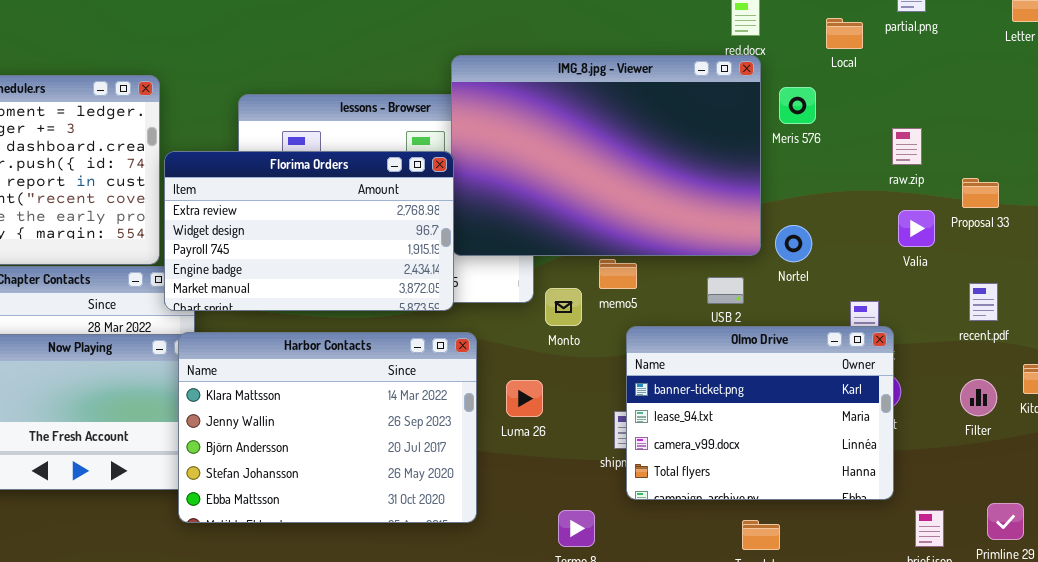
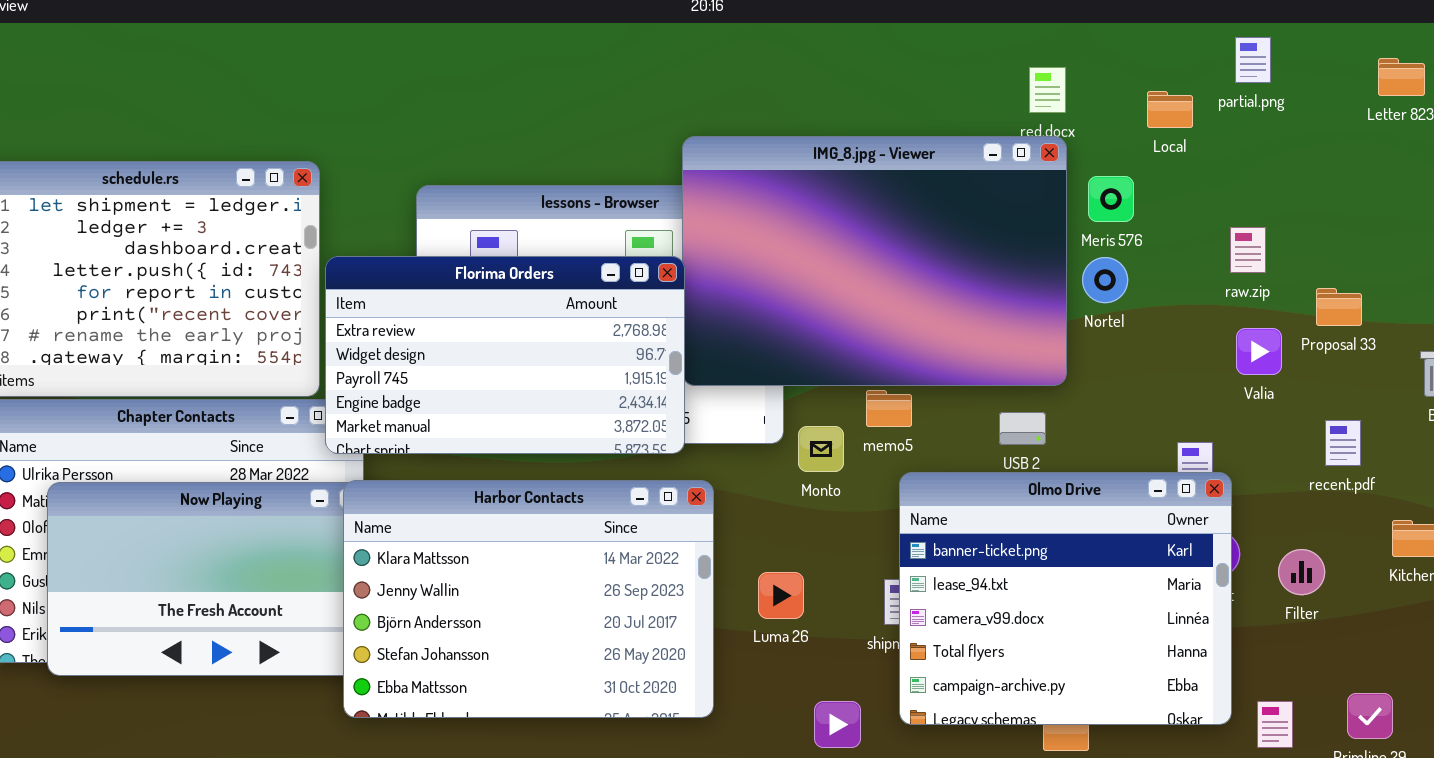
Nortel: [775,225,812,262] -> [1082,257,1128,303], moved
Olmo Drive: [626,326,894,500] -> [899,472,1232,725], resized
Filter: [960,379,997,416] -> [1278,549,1325,595], moved
Luma 26: [506,380,543,417] -> [758,572,804,619], moved

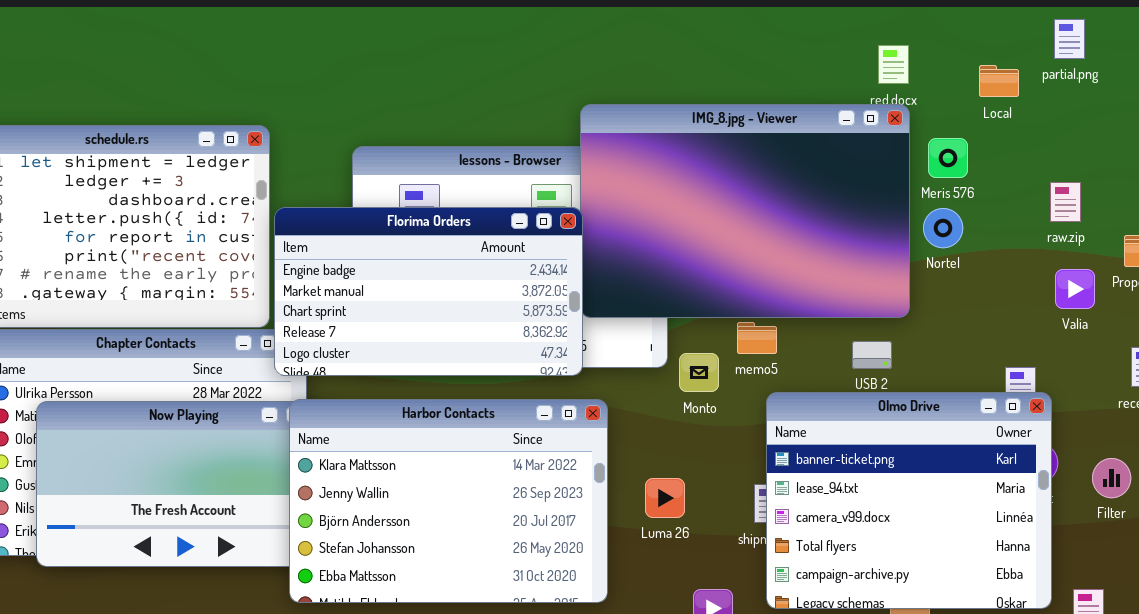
Florima Orders: [325,256,685,454] -> [274,207,583,376], scrolled down 3 rows

